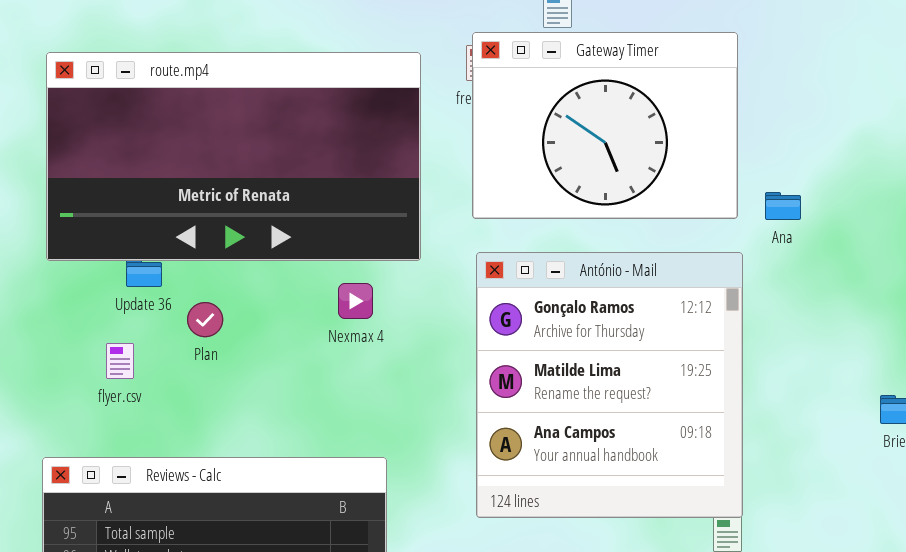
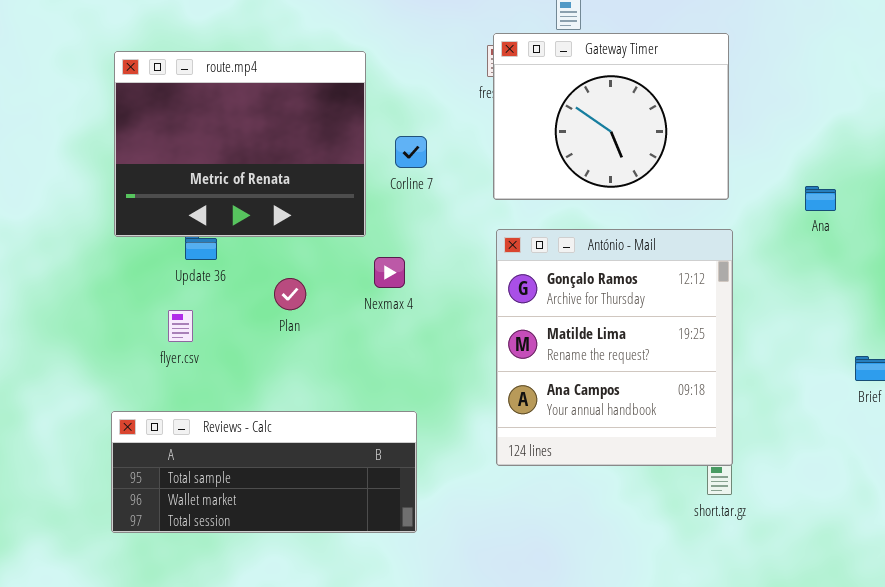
route.mp4: [46,52,421,261] -> [114,51,366,237], resized
Ana: [765,192,801,220] -> [805,186,836,211], moved
Plan: [187,302,223,337] -> [274,278,306,310], moved

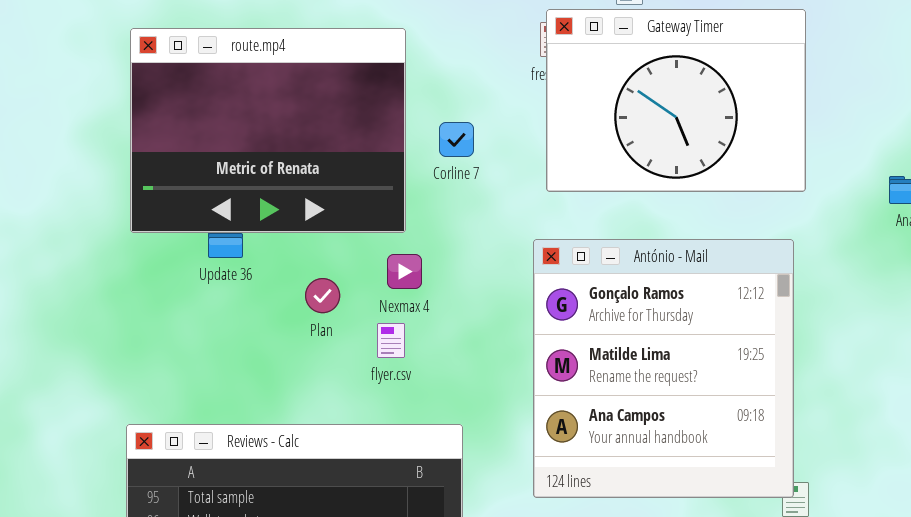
António - Mail: [496,229,733,466] -> [533,239,794,498], moved
Nexmax 4: [374,257,405,288] -> [387,254,422,289], moved
flyer.csv: [168,310,193,342] -> [377,323,405,358], moved

